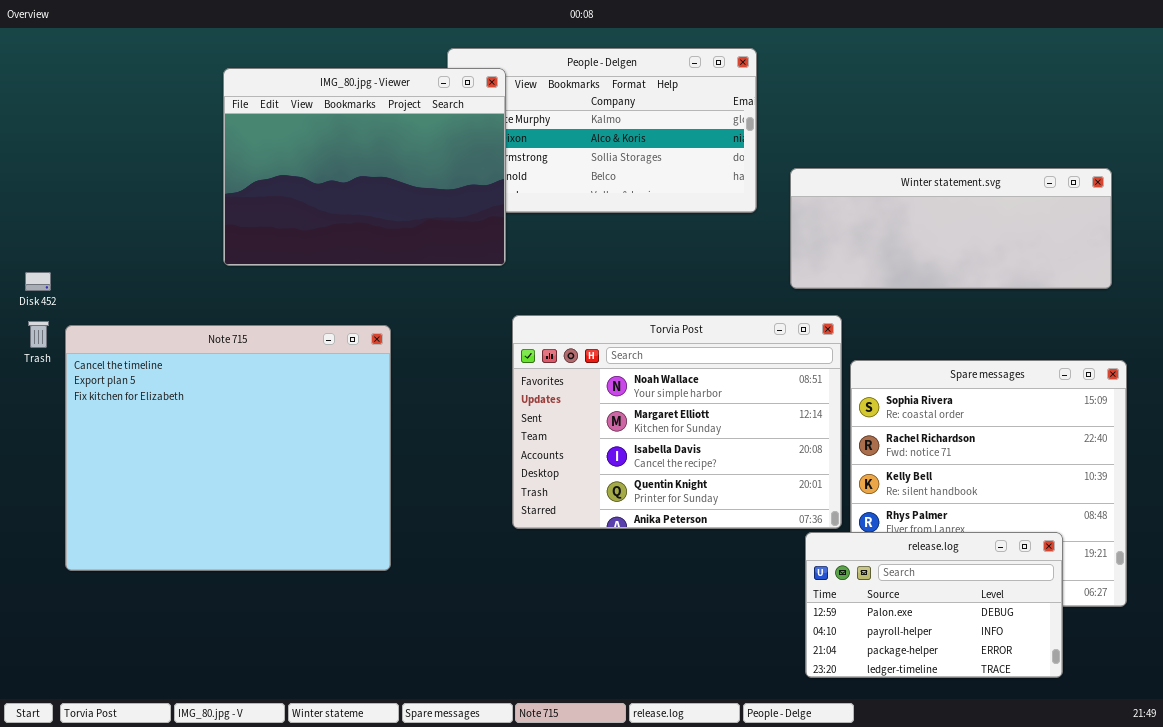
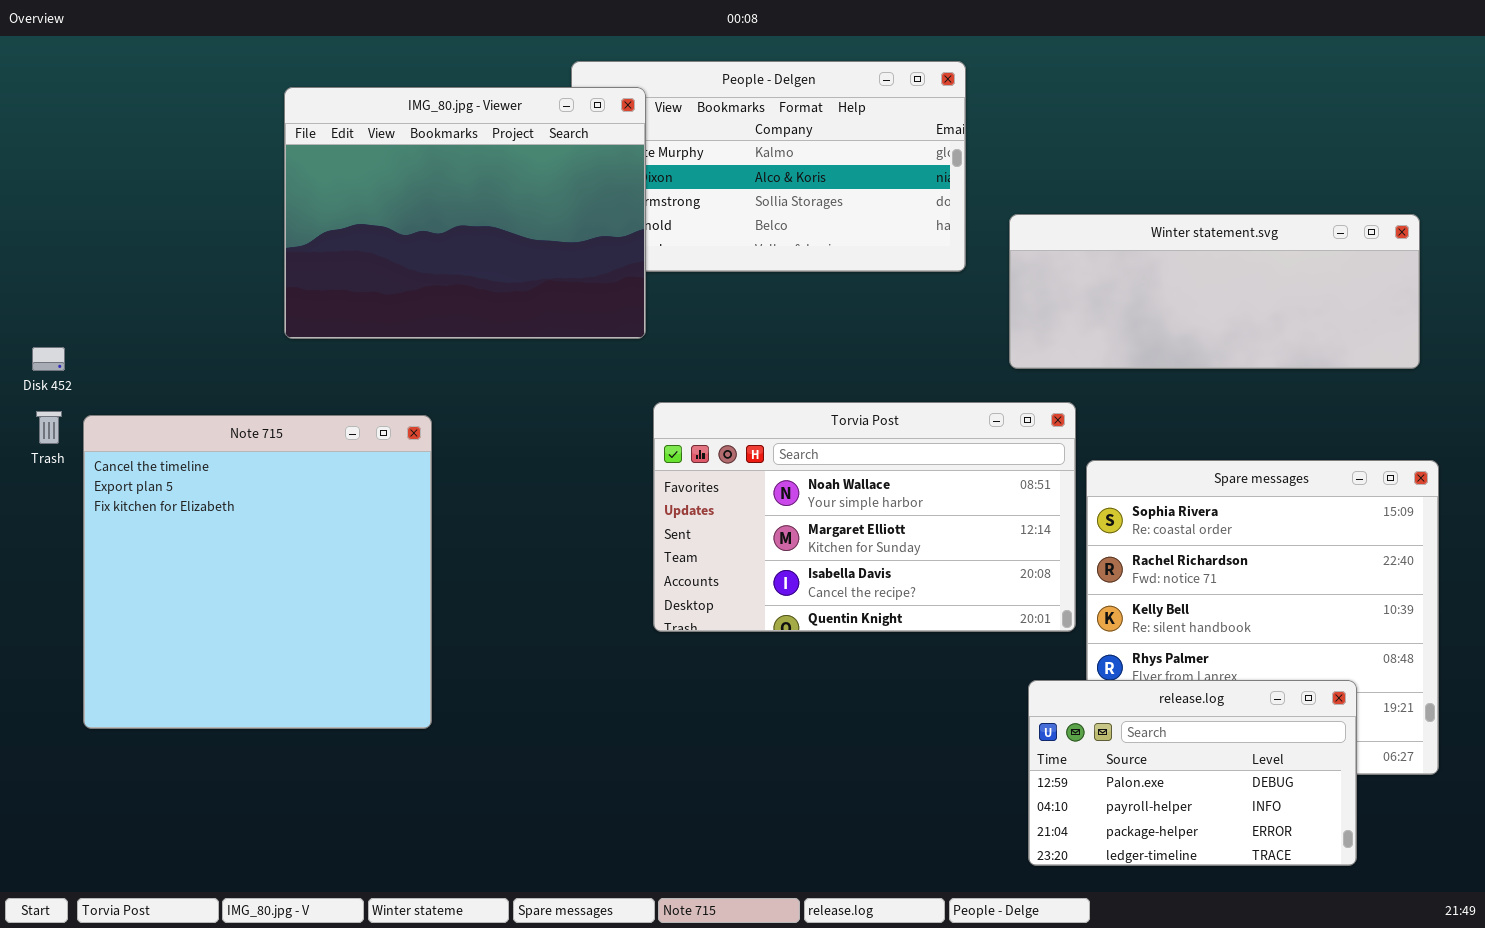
Torvia Post: [512,315,842,529] -> [653,402,1076,632], resized
Note 715: [65,325,391,571] -> [83,415,432,729], resized

